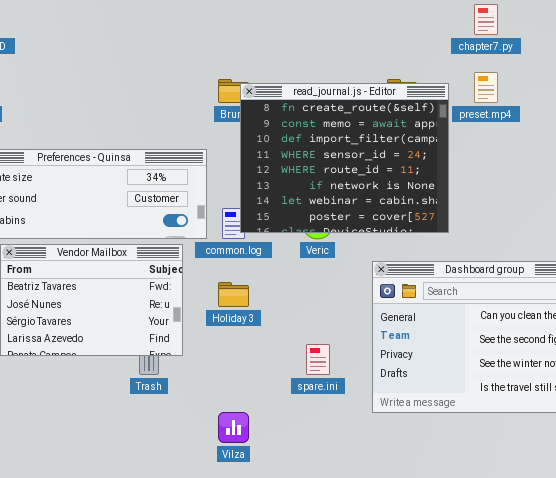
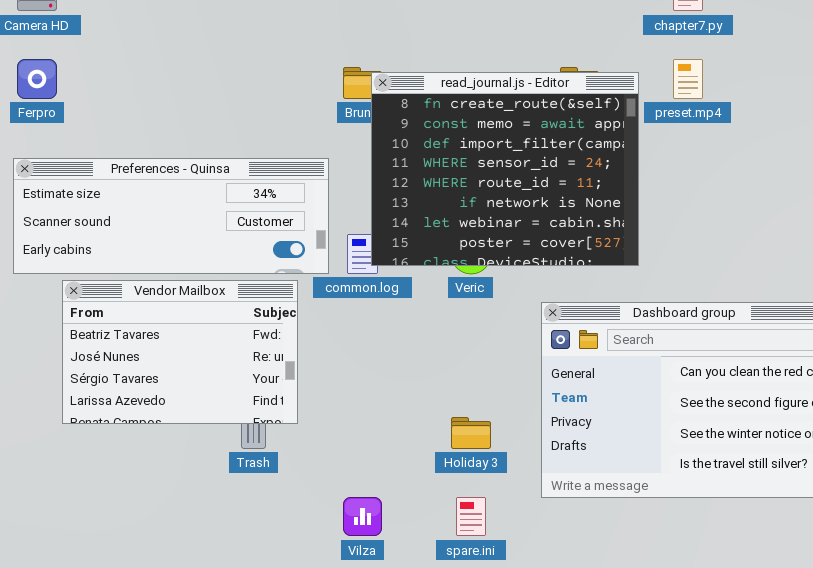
Holiday 3: [218,282,249,307] -> [451,417,491,449], moved
spare.ini: [306,344,330,375] -> [456,497,486,536], moved

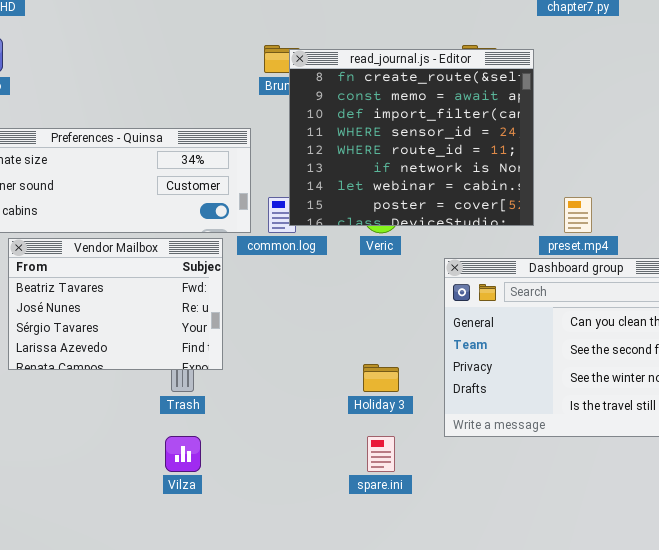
preset.mp4: [673,59,703,99] -> [564,197,592,233], moved
Vilza: [343,497,382,536] -> [165,436,201,472], moved

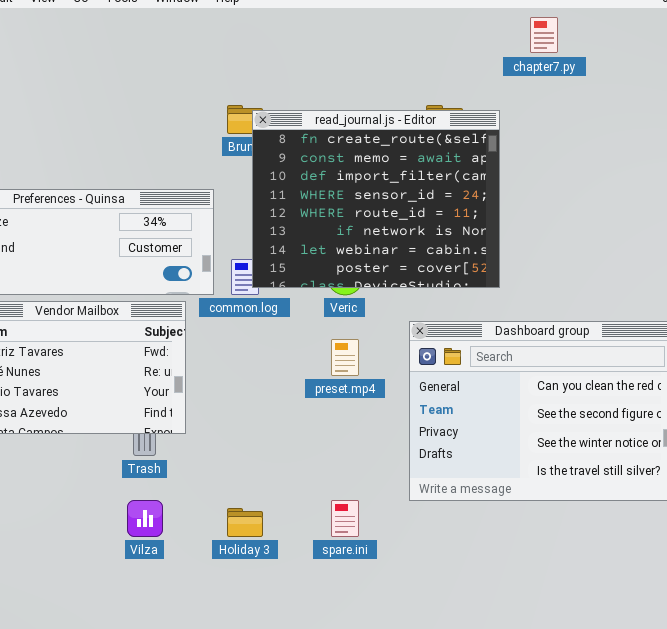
preset.mp4: [564,197,592,233] -> [331,339,359,376], moved
Holiday 3: [363,364,399,392] -> [227,508,263,537], moved

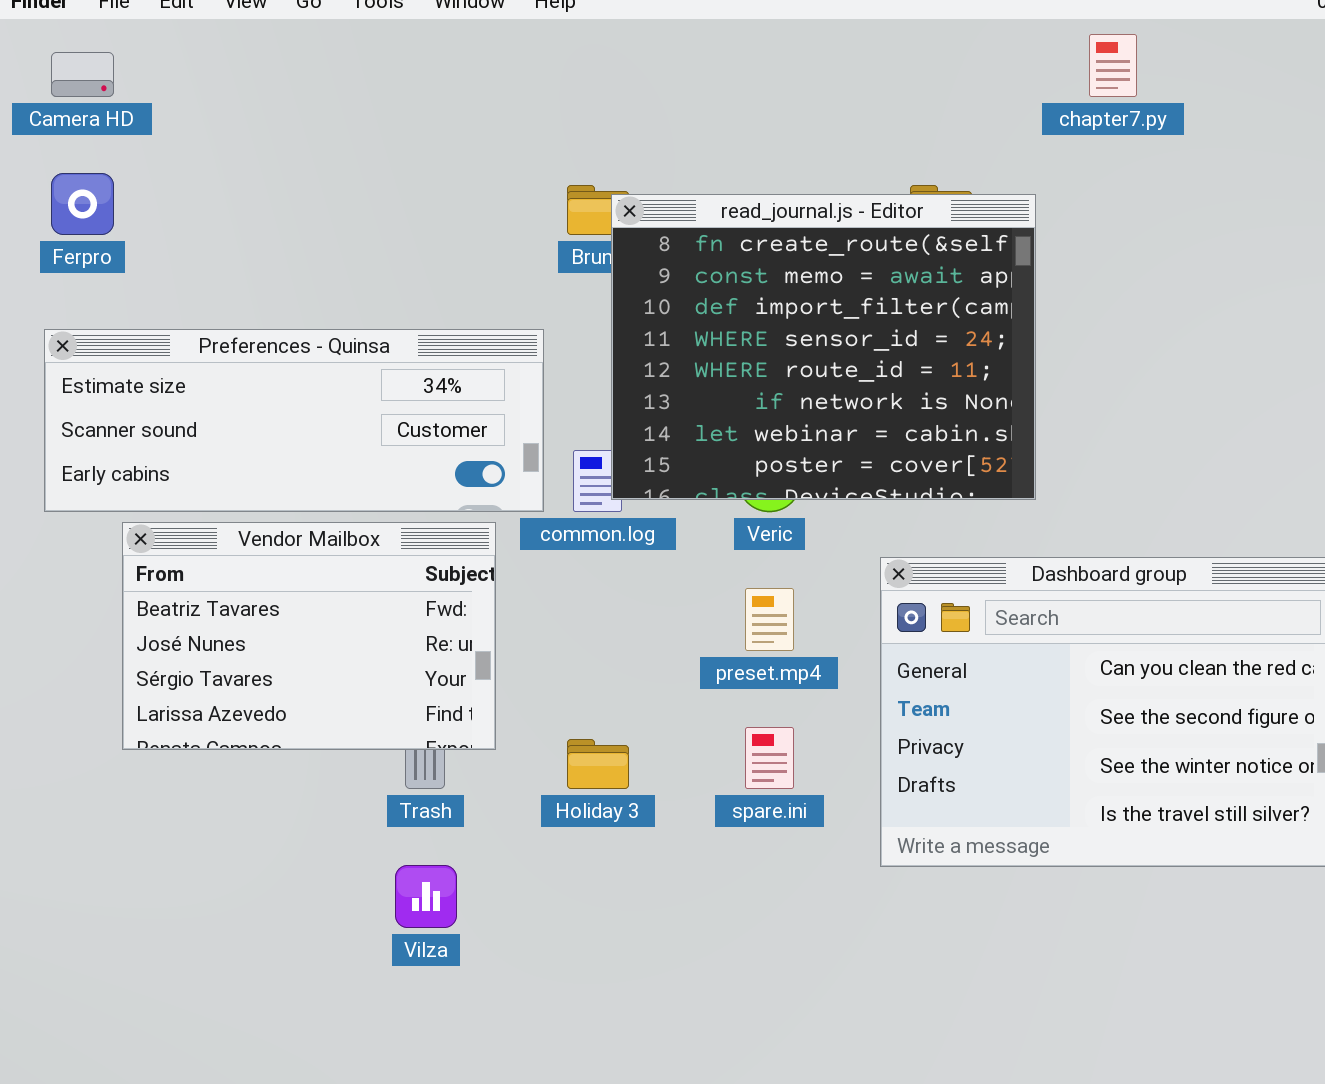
spare.ini: [331,500,359,537] -> [745,727,794,789], moved
Holiday 3: [227,508,263,537] -> [567,739,629,789], moved

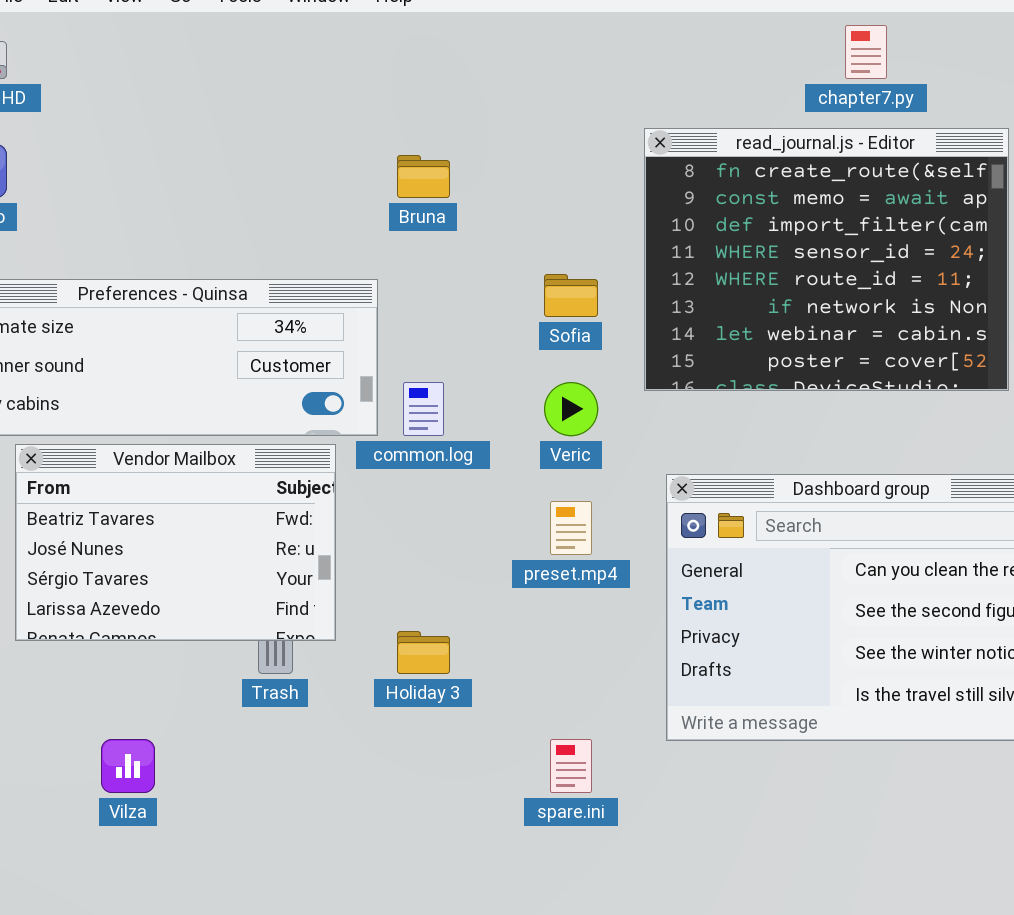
read_journal.js - Editor: [611,194,1036,500] -> [644,128,1009,391], moved
spare.ini: [745,727,794,789] -> [550,739,592,793], moved
Vilza: [395,865,457,928] -> [101,739,155,793], moved

